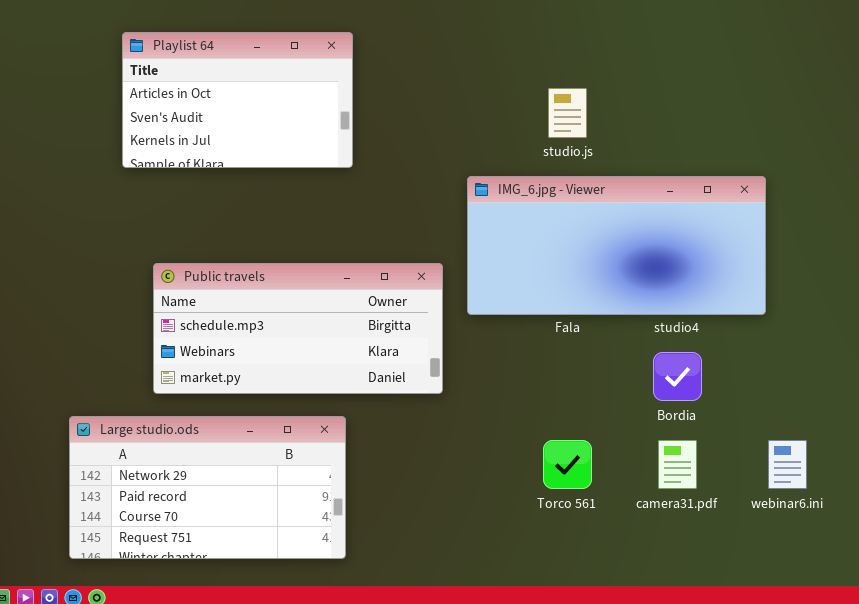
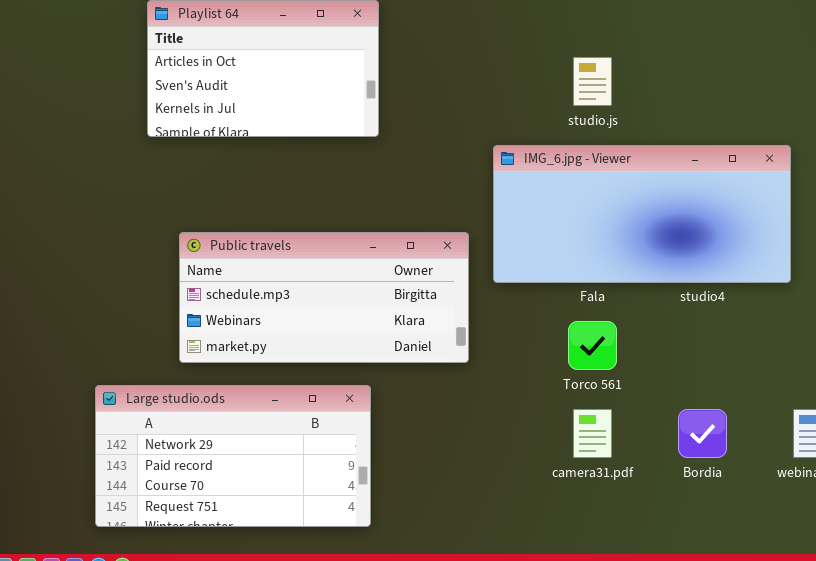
Bordia: [653,352,702,401] -> [678,409,727,458], moved
Torco 561: [543,440,592,489] -> [568,321,617,370], moved
camera31.pdf: [658,440,697,489] -> [573,409,612,458], moved

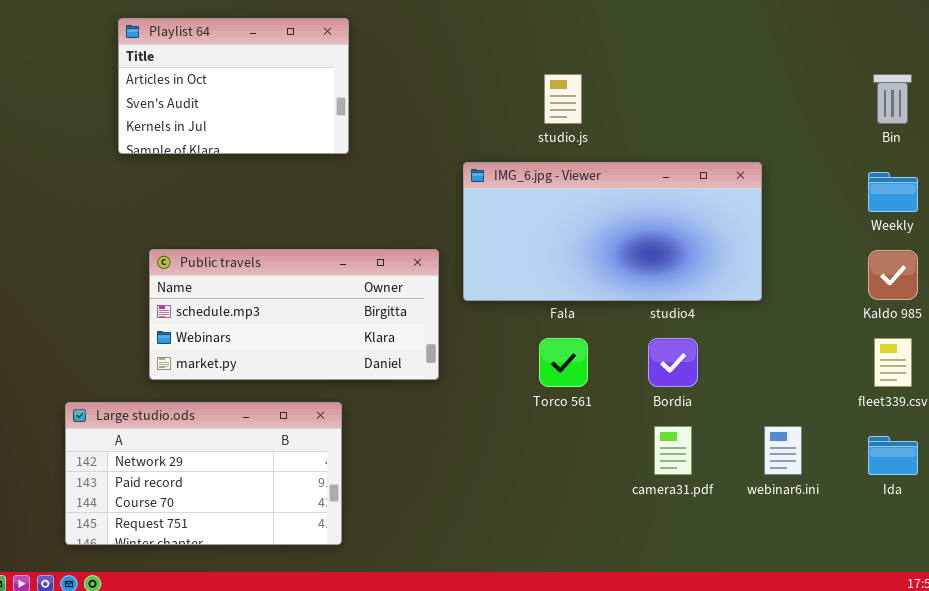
camera31.pdf: [573,409,612,458] -> [654,426,692,475], moved
Bordia: [678,409,727,458] -> [648,338,698,387], moved

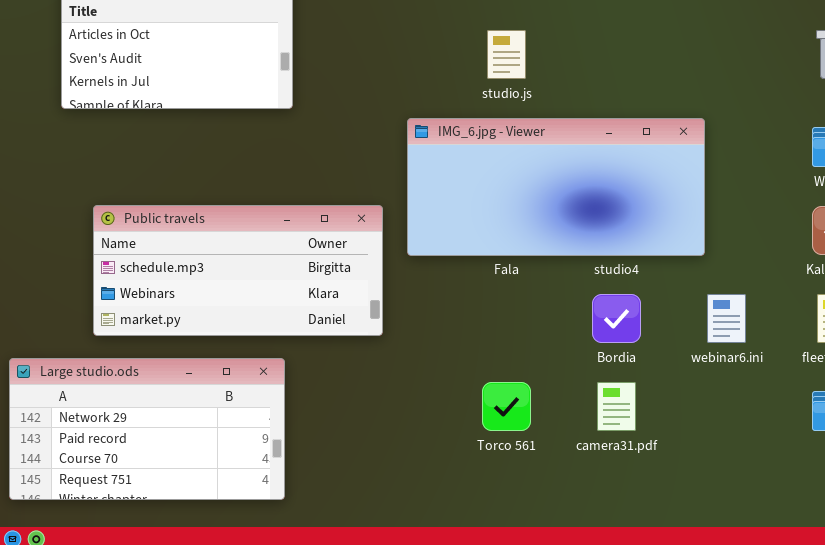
Torco 561: [539,338,588,387] -> [482,382,531,431], moved
webinar6.ini: [764,426,802,475] -> [707,294,746,343], moved

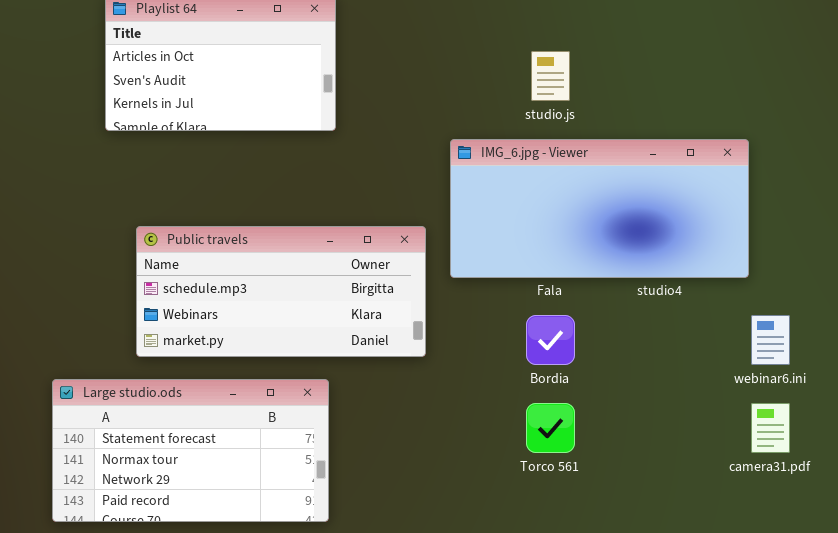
Bordia: [592,294,641,343] -> [526,315,575,365], moved
Large studio.ods: [9,358,285,500] -> [52,379,329,522], scrolled up 2 rows
camera31.pdf: [597,382,636,431] -> [751,403,790,453], moved

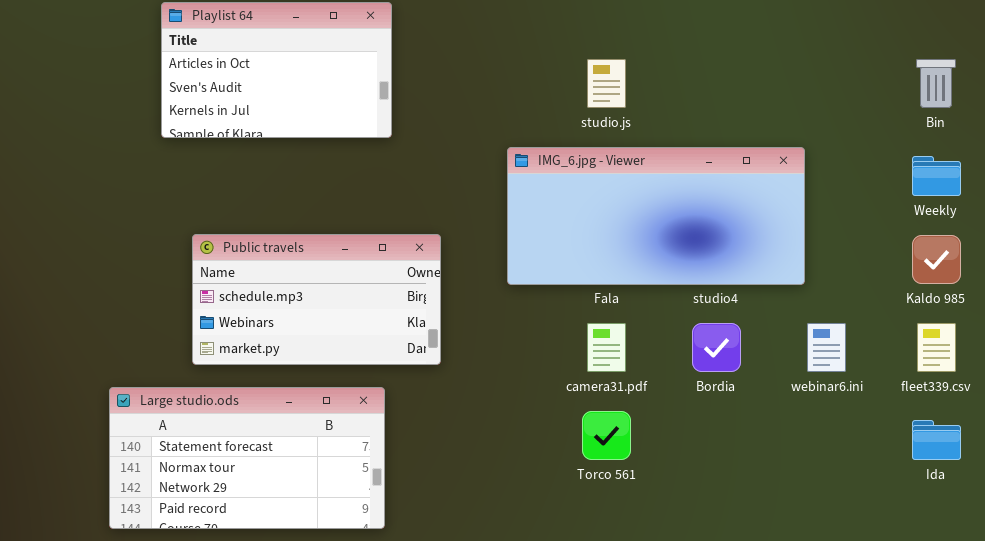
Public travels: [136,226,426,357] -> [192,234,441,365], resized
Bordia: [526,315,575,365] -> [692,323,741,372], moved
camera31.pdf: [751,403,790,453] -> [587,323,626,372], moved

